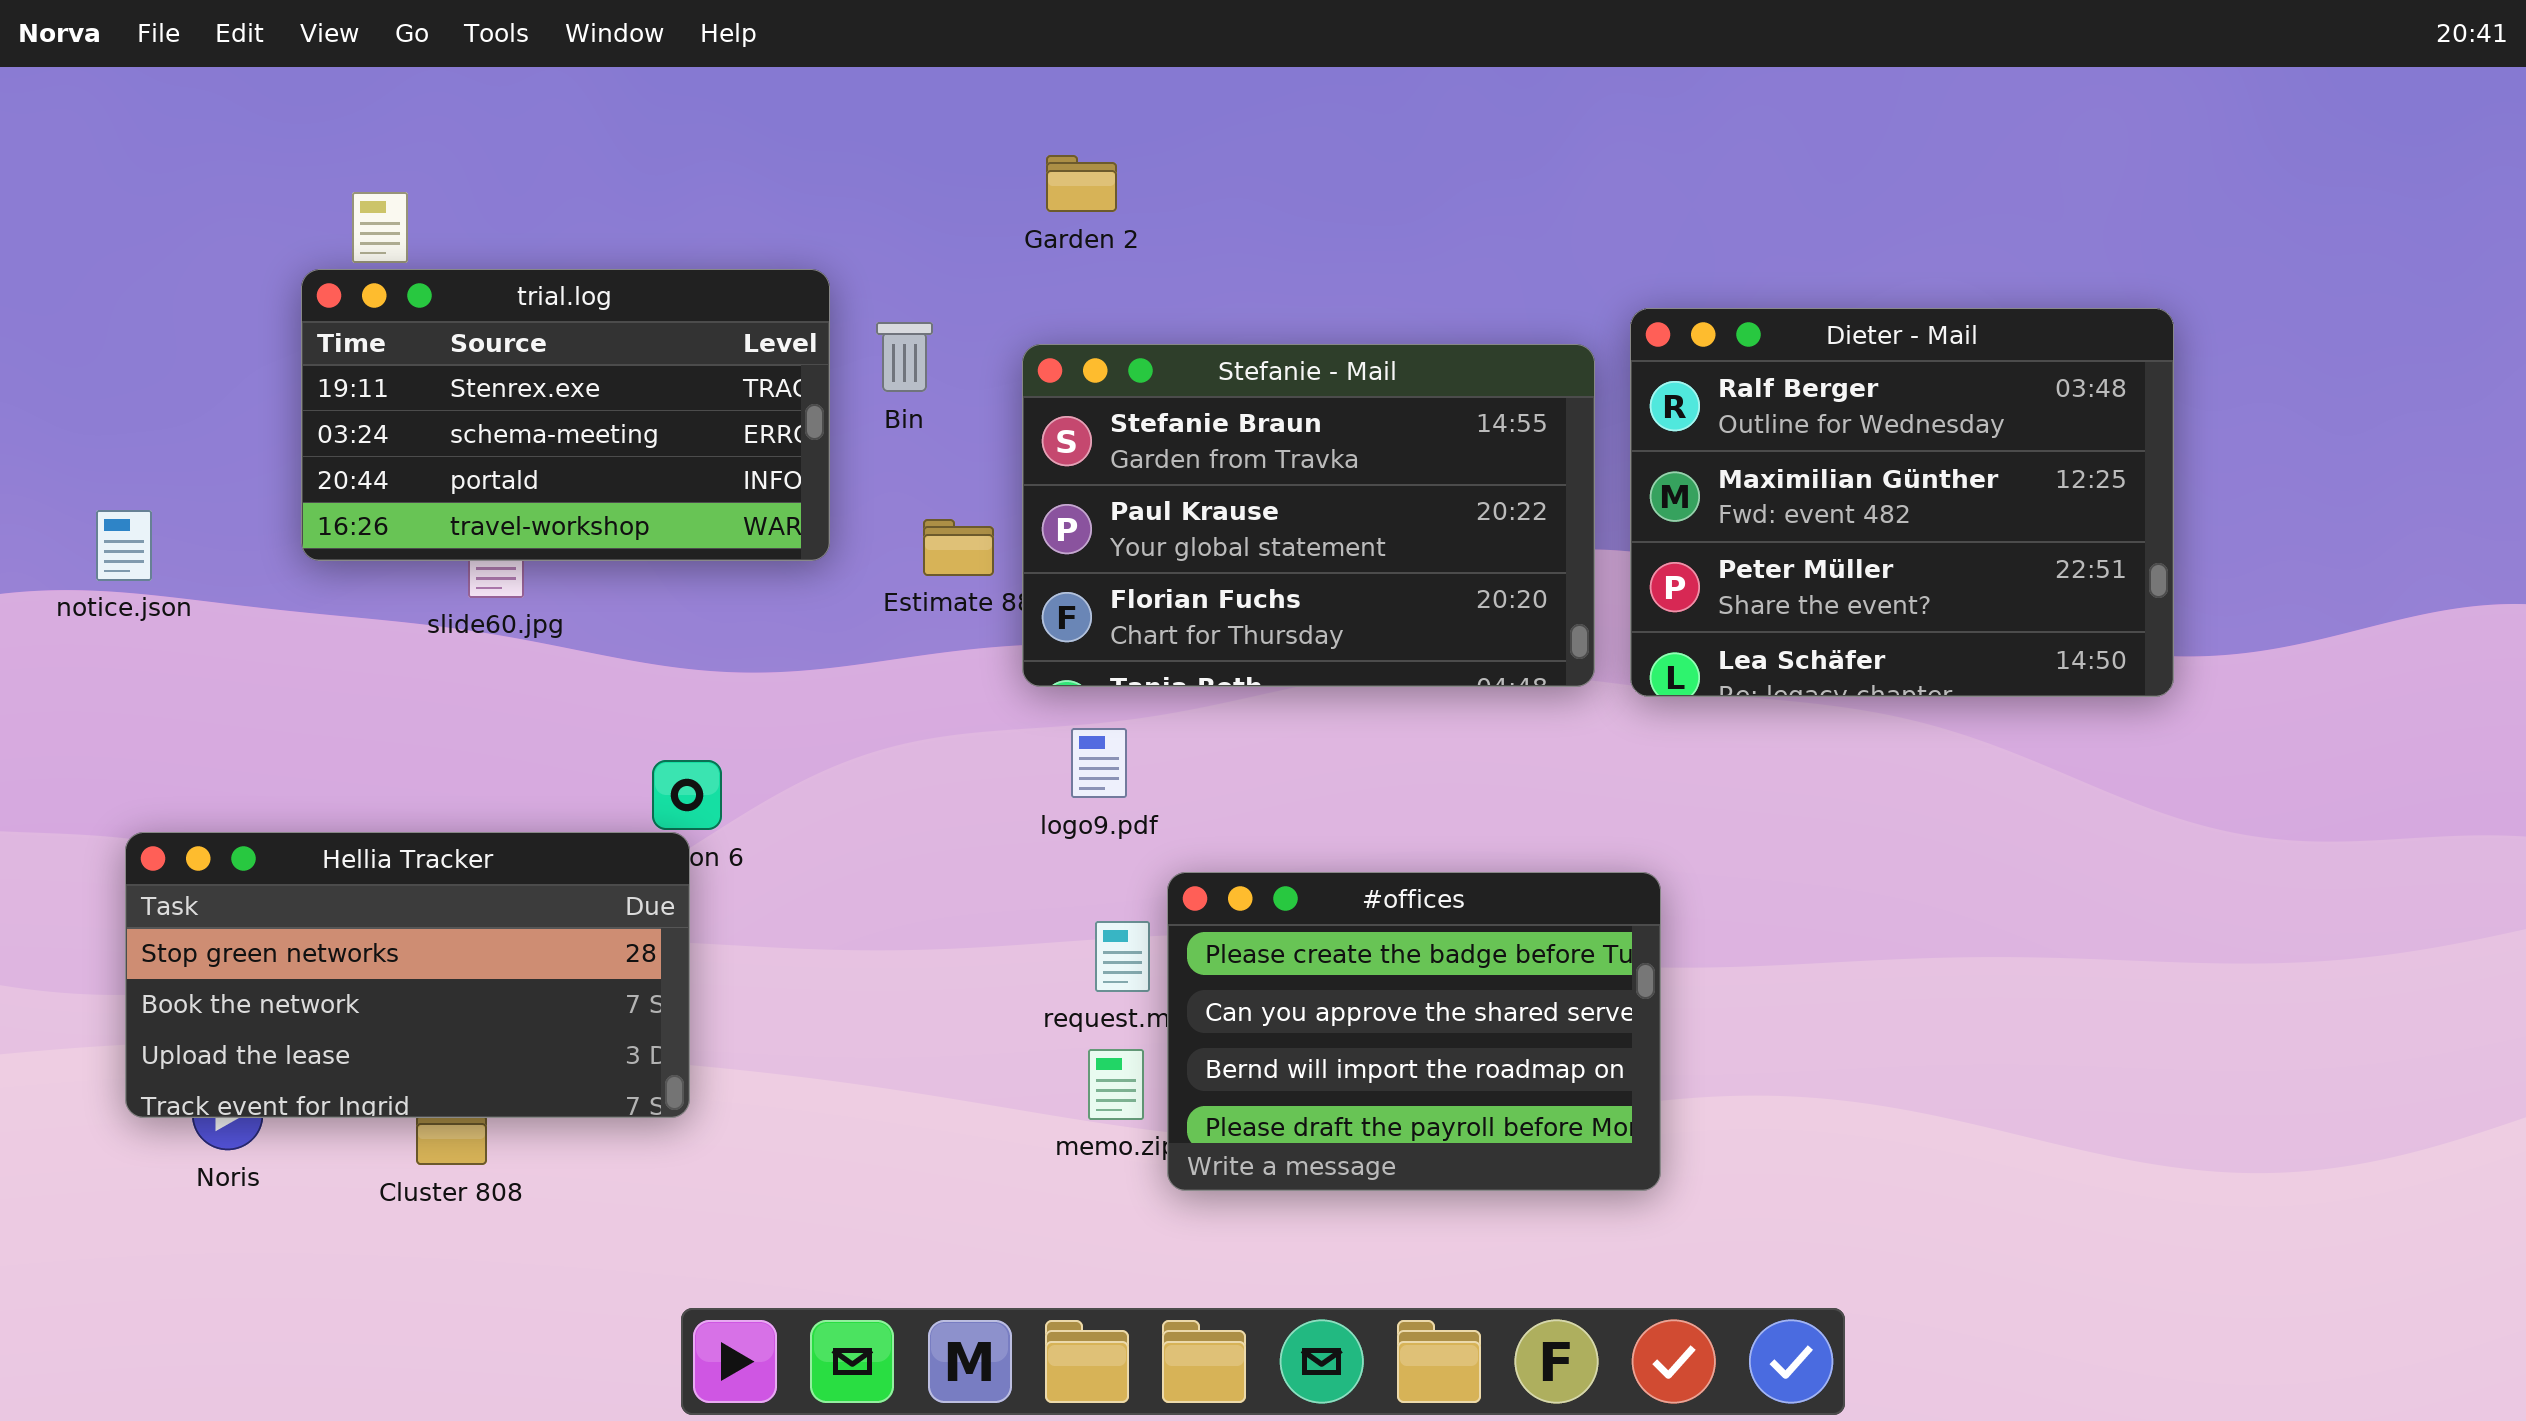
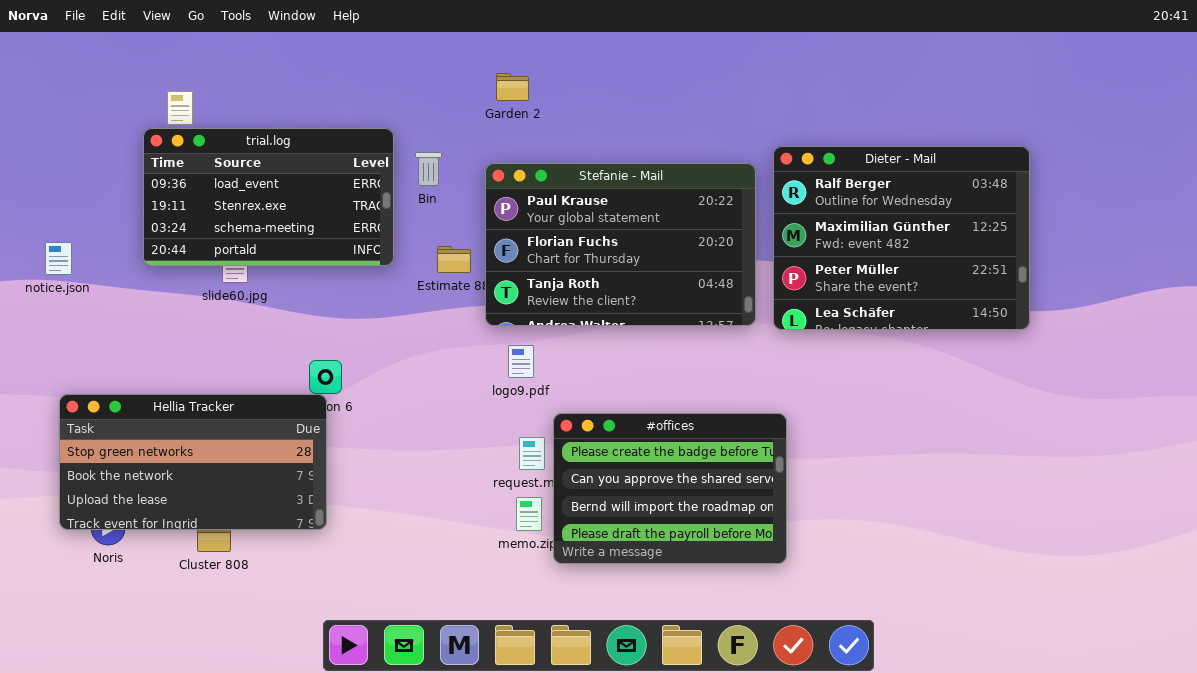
trial.log: [301,269,830,561] -> [143,128,394,266], scrolled up 1 row
Stefanie - Mail: [1022,344,1595,687] -> [485,163,756,326], scrolled down 1 row

